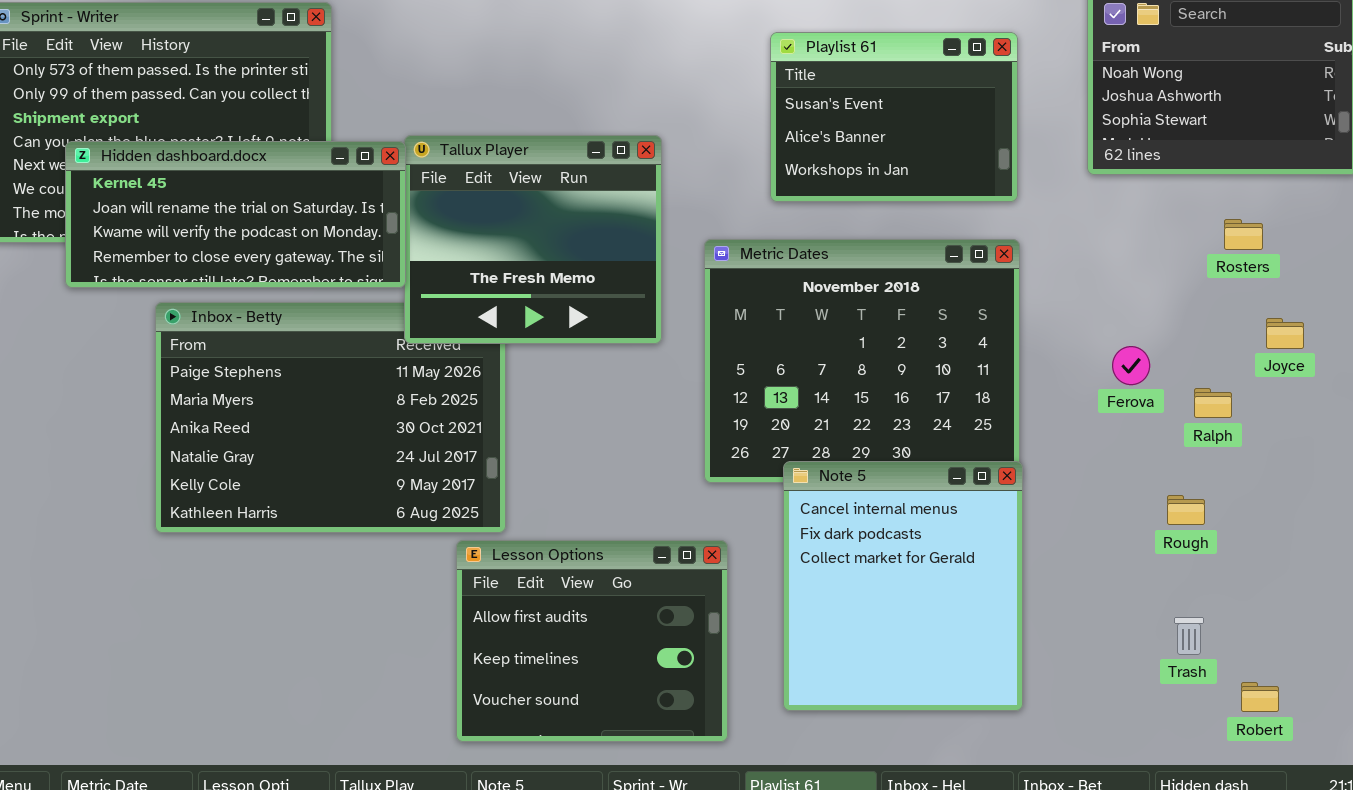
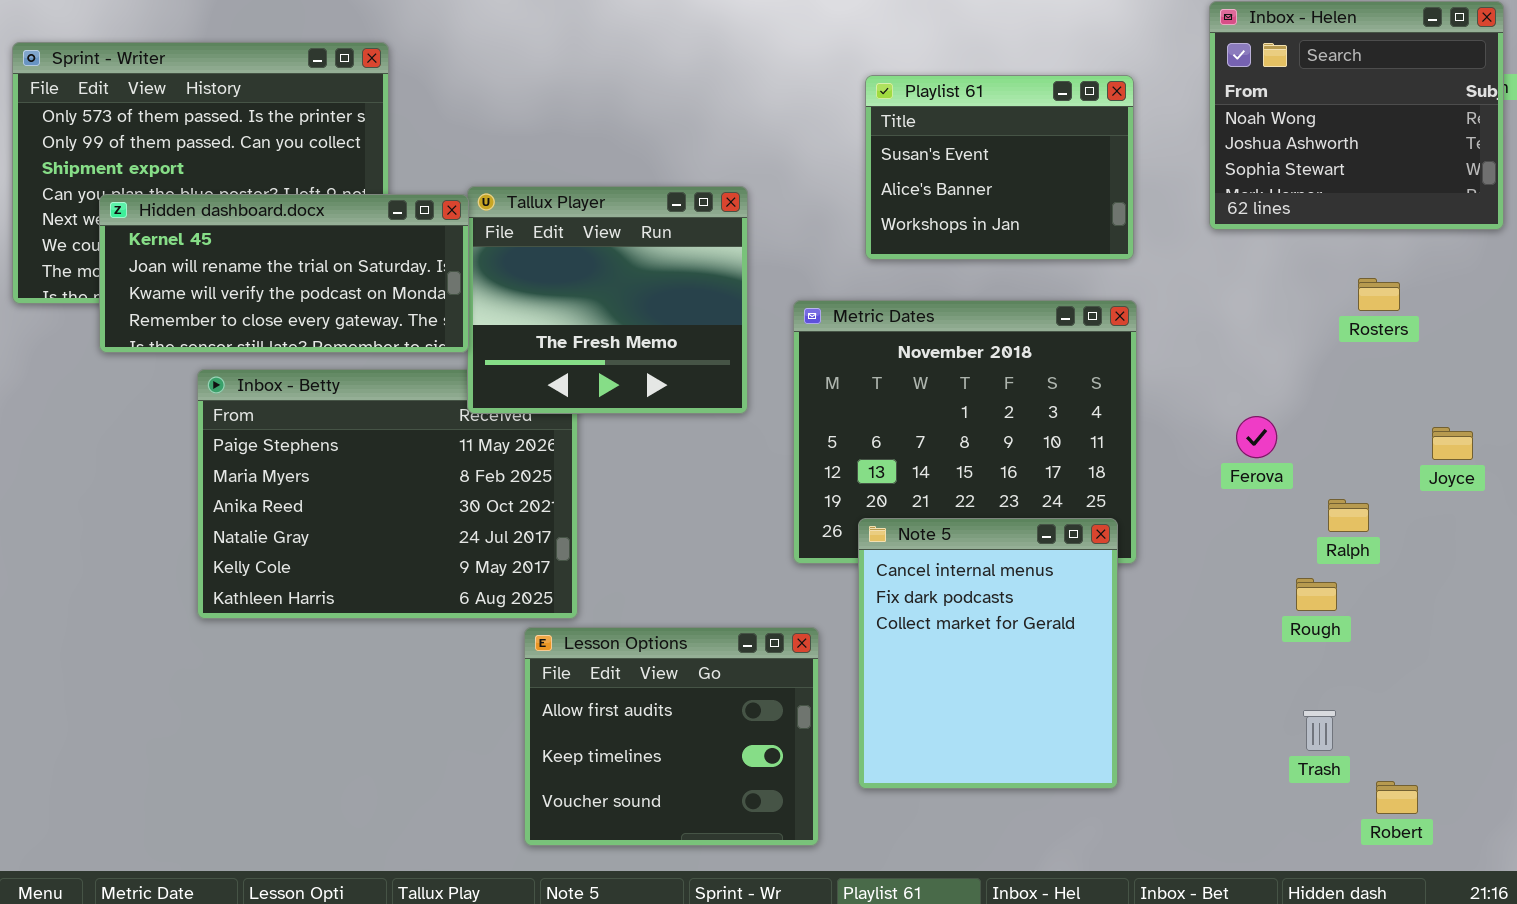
Joyce: [1266,318,1304,349] -> [1432,427,1473,460], moved
Ralph: [1194,388,1232,418] -> [1328,499,1369,532], moved
Note 5: [783,461,1023,711] -> [858,518,1118,789], moved

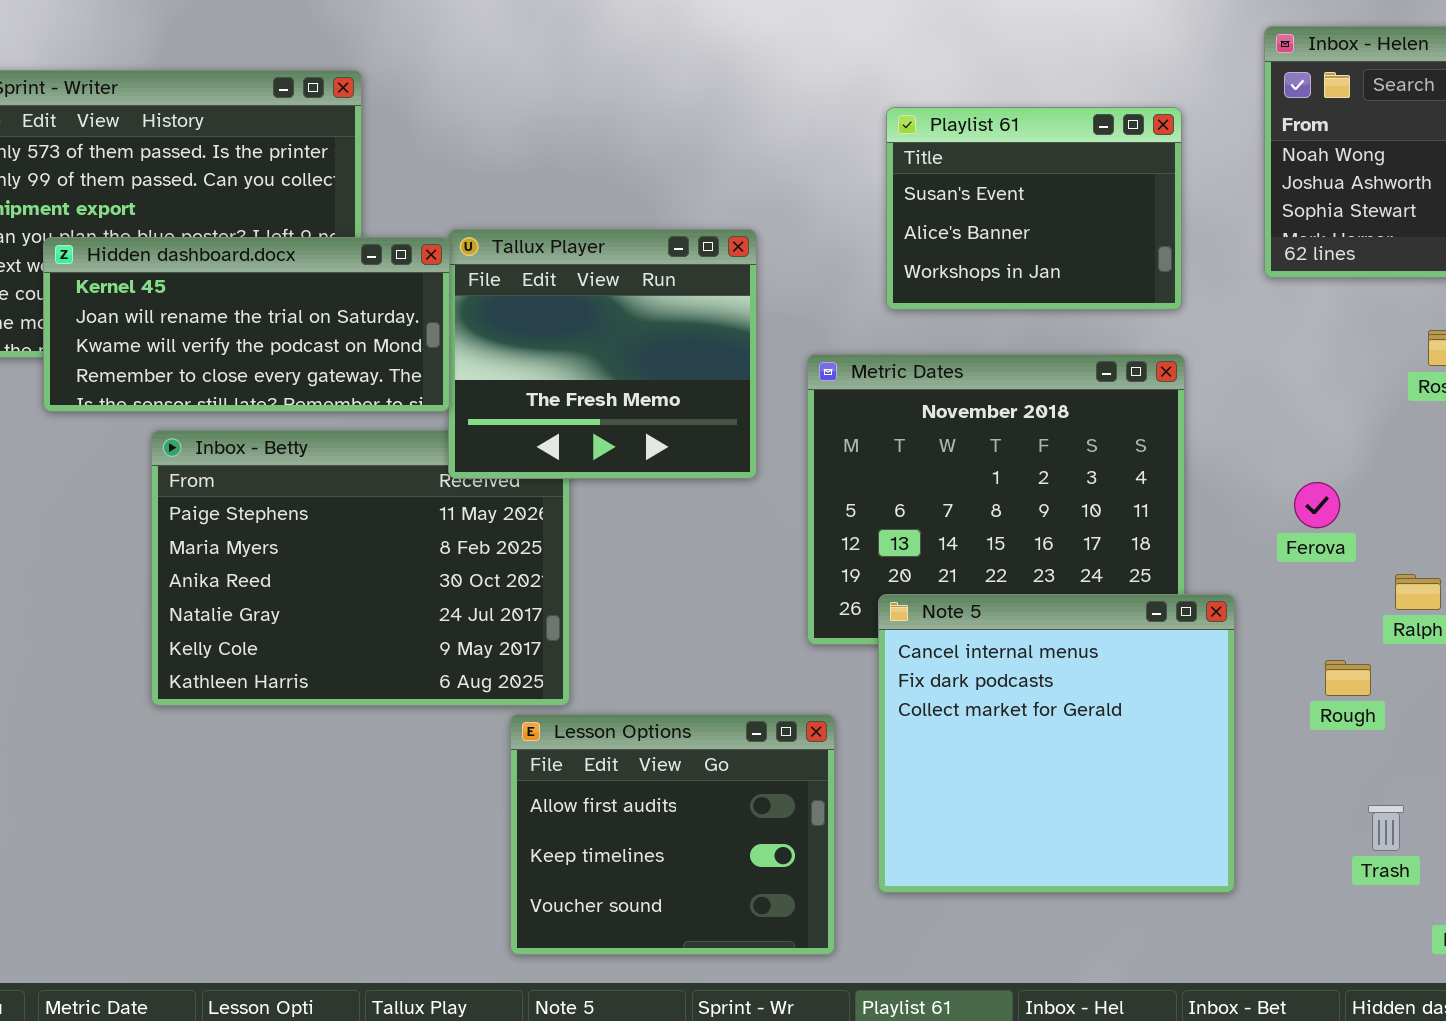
Note 5: [858,518,1118,789] -> [878,594,1235,893], resized
Rough: [1296,578,1337,611] -> [1325,660,1371,696], moved

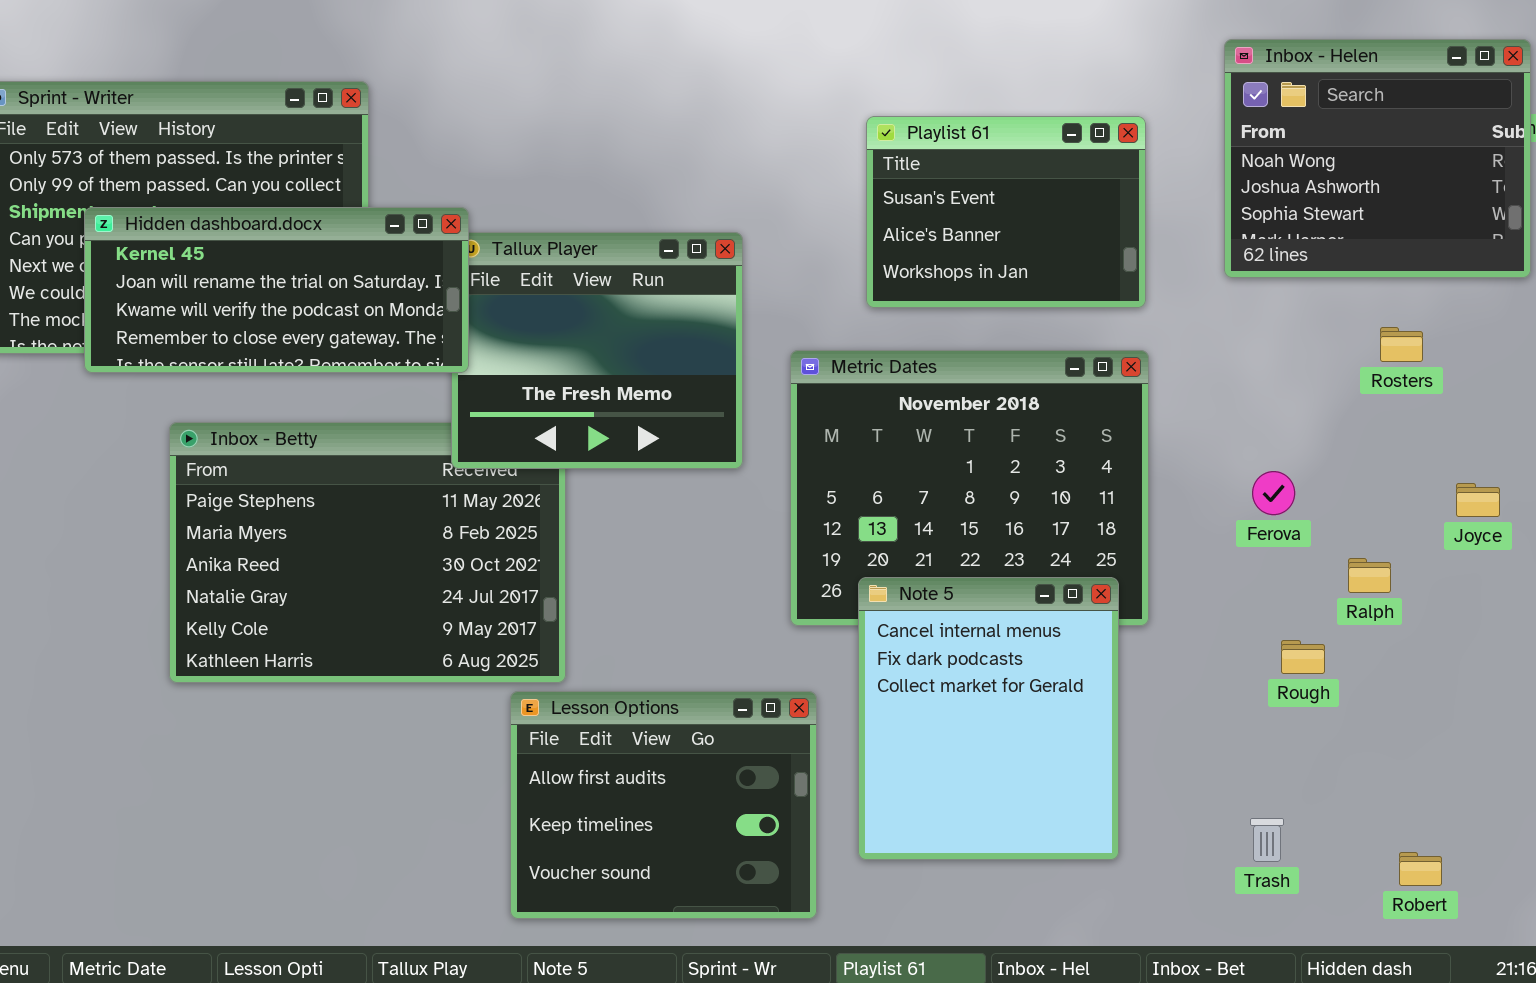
Hidden dashboard.docx: [43,237,450,412] -> [84,207,469,373], moved
Note 5: [878,594,1235,893] -> [858,577,1119,860], resized
Trash: [1368,805,1404,851] -> [1250,818,1284,862], moved

